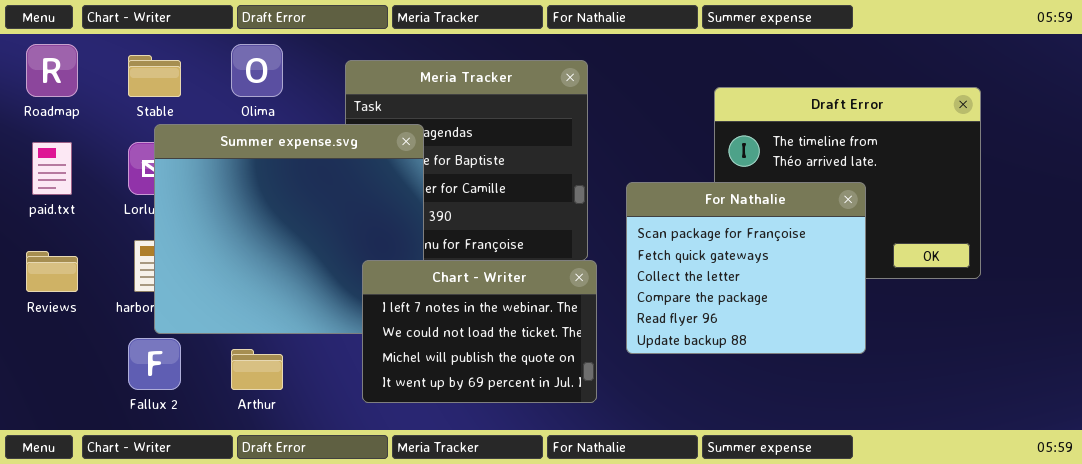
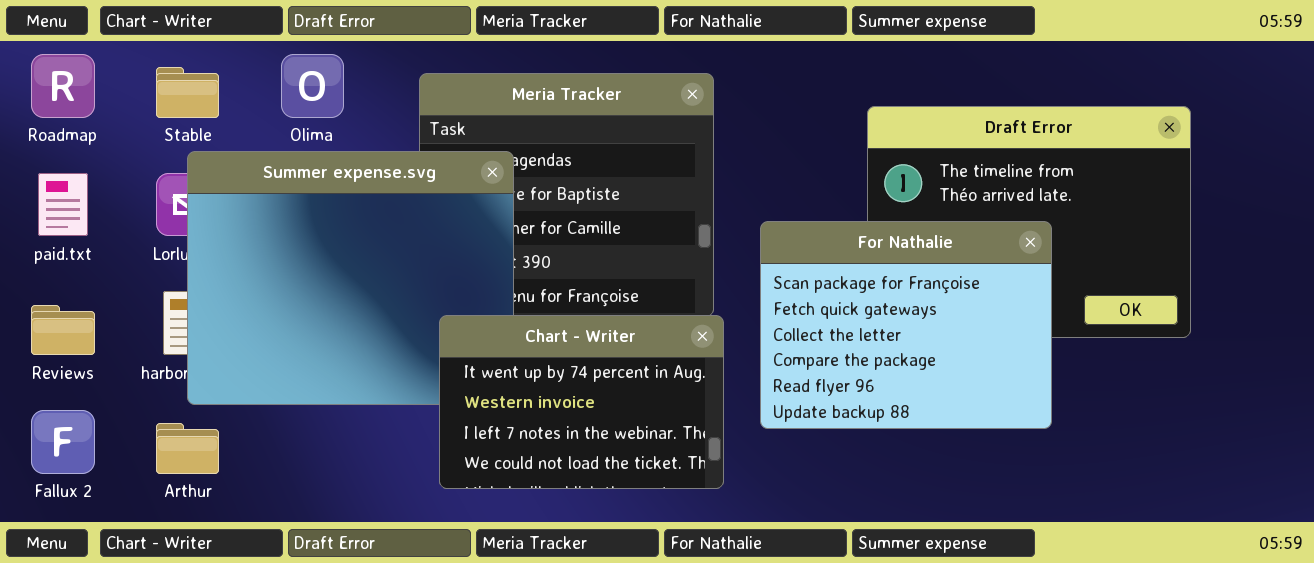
Chart - Writer: [362,260,597,403] -> [439,315,724,489], scrolled up 2 rows
Fallux 2: [128,338,181,390] -> [31,410,95,474], moved
Arthur: [231,349,283,390] -> [156,423,219,474], moved

